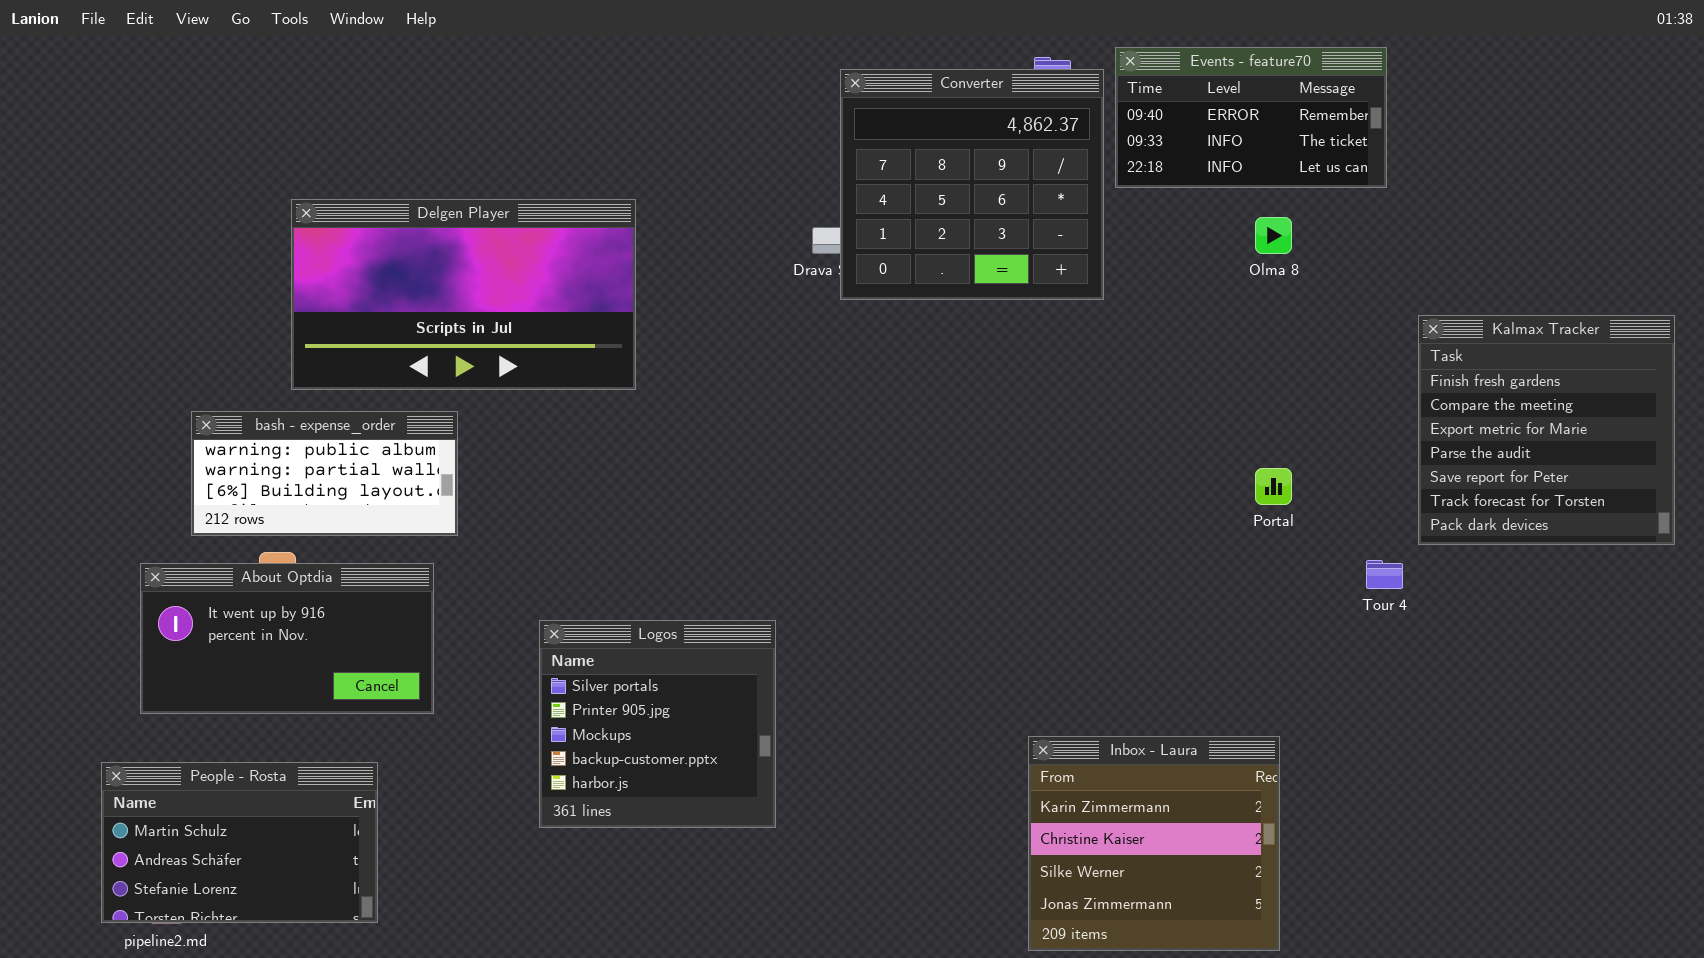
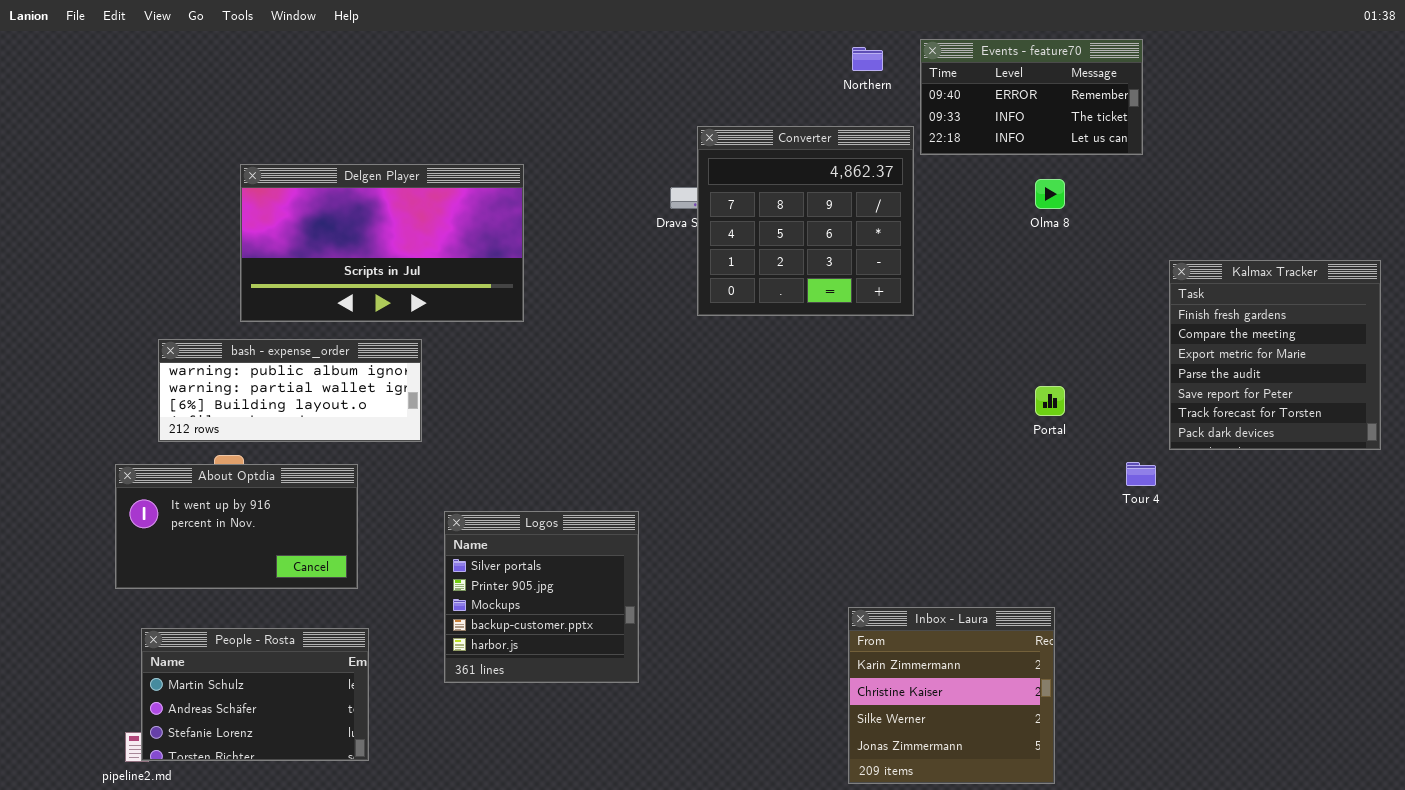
Converter: [840,69,1104,300] -> [697,126,914,316], moved
bash - expense_order: [191,411,458,536] -> [158,339,422,442], resized
People - Rosta: [101,762,378,923] -> [141,628,369,761], moved

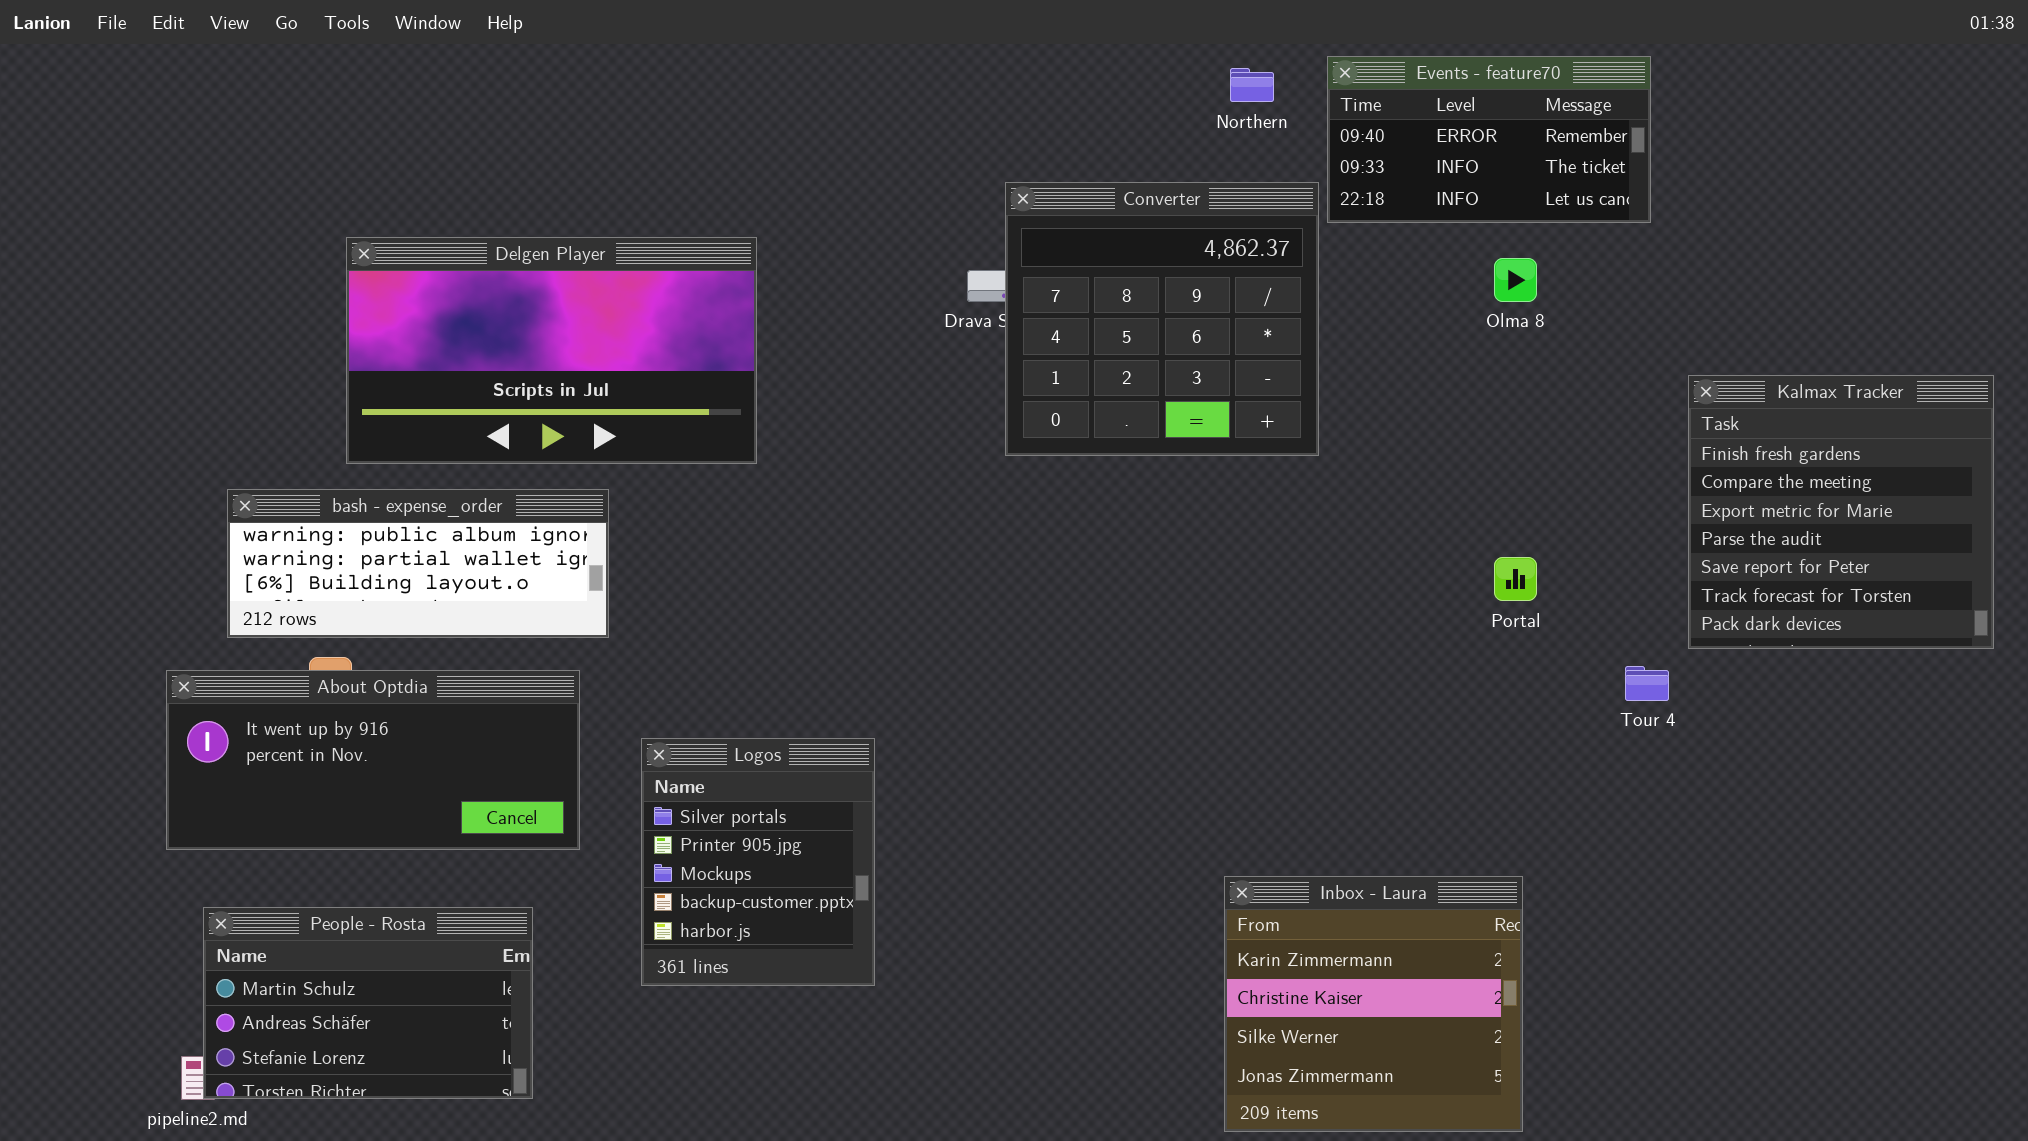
About Optdia: [115,464,358,589] -> [166,670,580,850], resized
Logos: [444,511,639,683] -> [641,738,875,986], resized

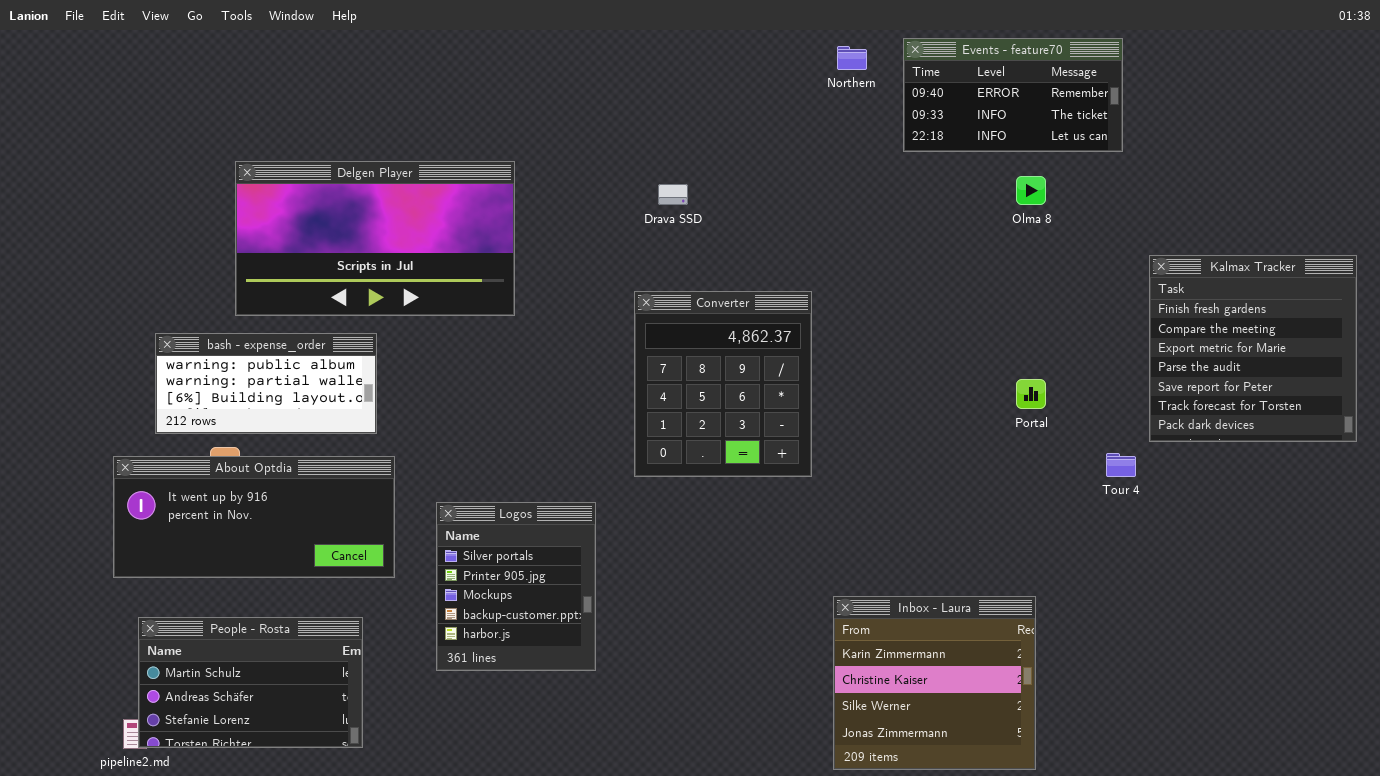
Converter: [1005,182,1319,456] -> [634,291,812,477], moved, resized
bash - expense_order: [227,489,609,638] -> [155,333,377,434], resized

